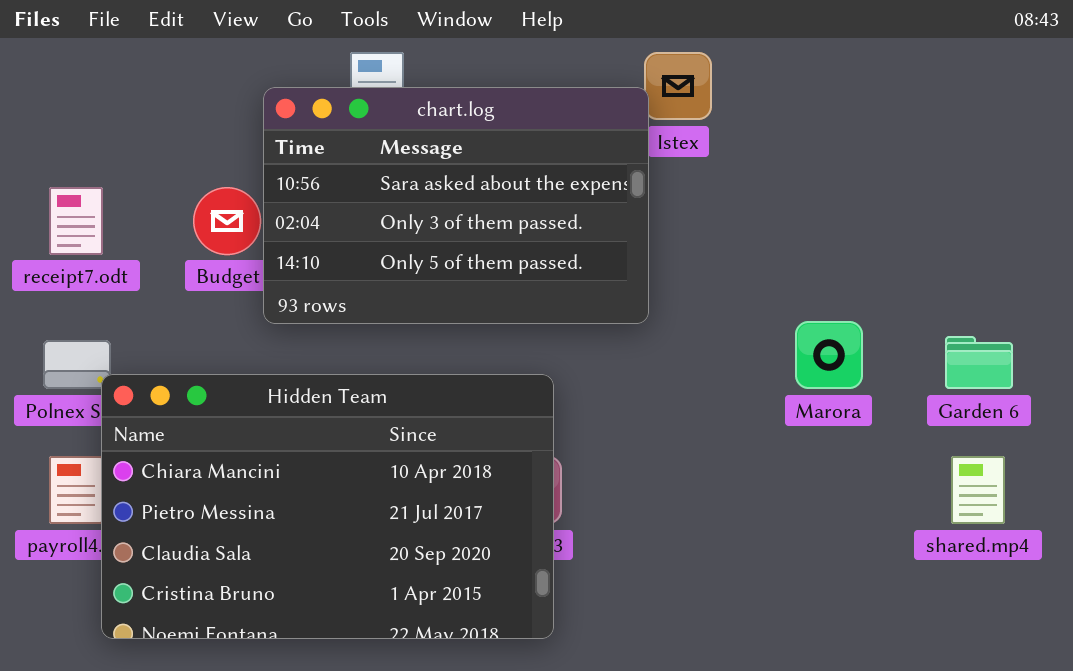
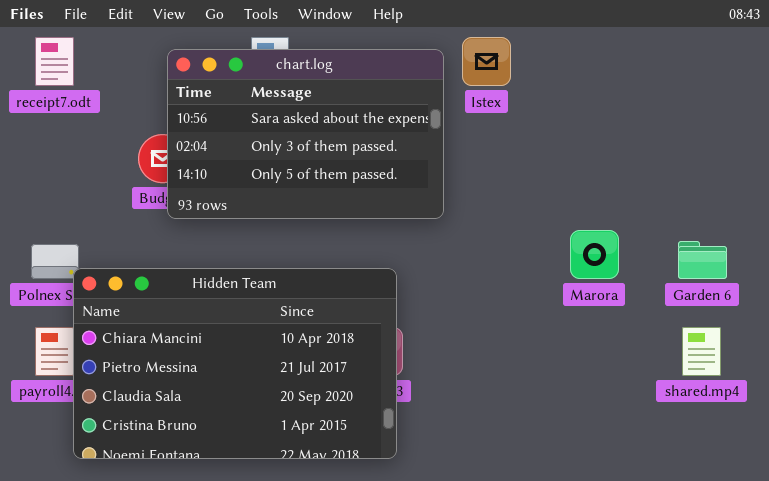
chart.log: [263,87,649,324] -> [167,49,444,219], moved
receipt7.odt: [49,187,103,255] -> [35,37,74,86], moved

